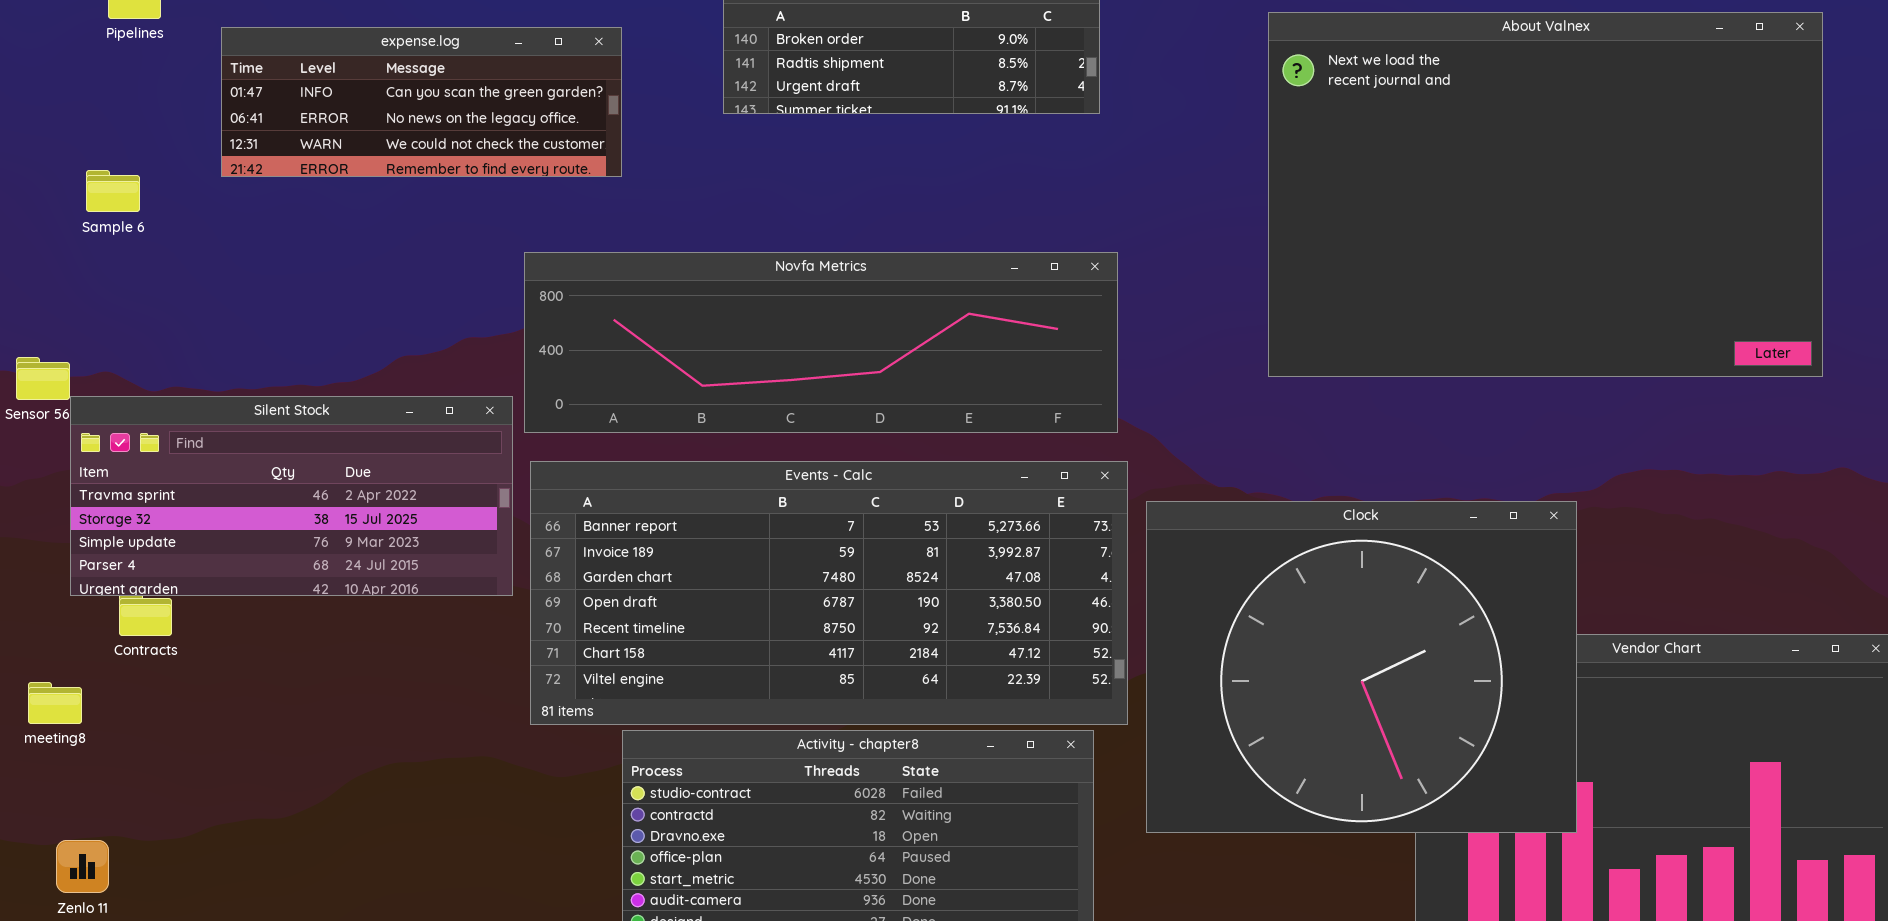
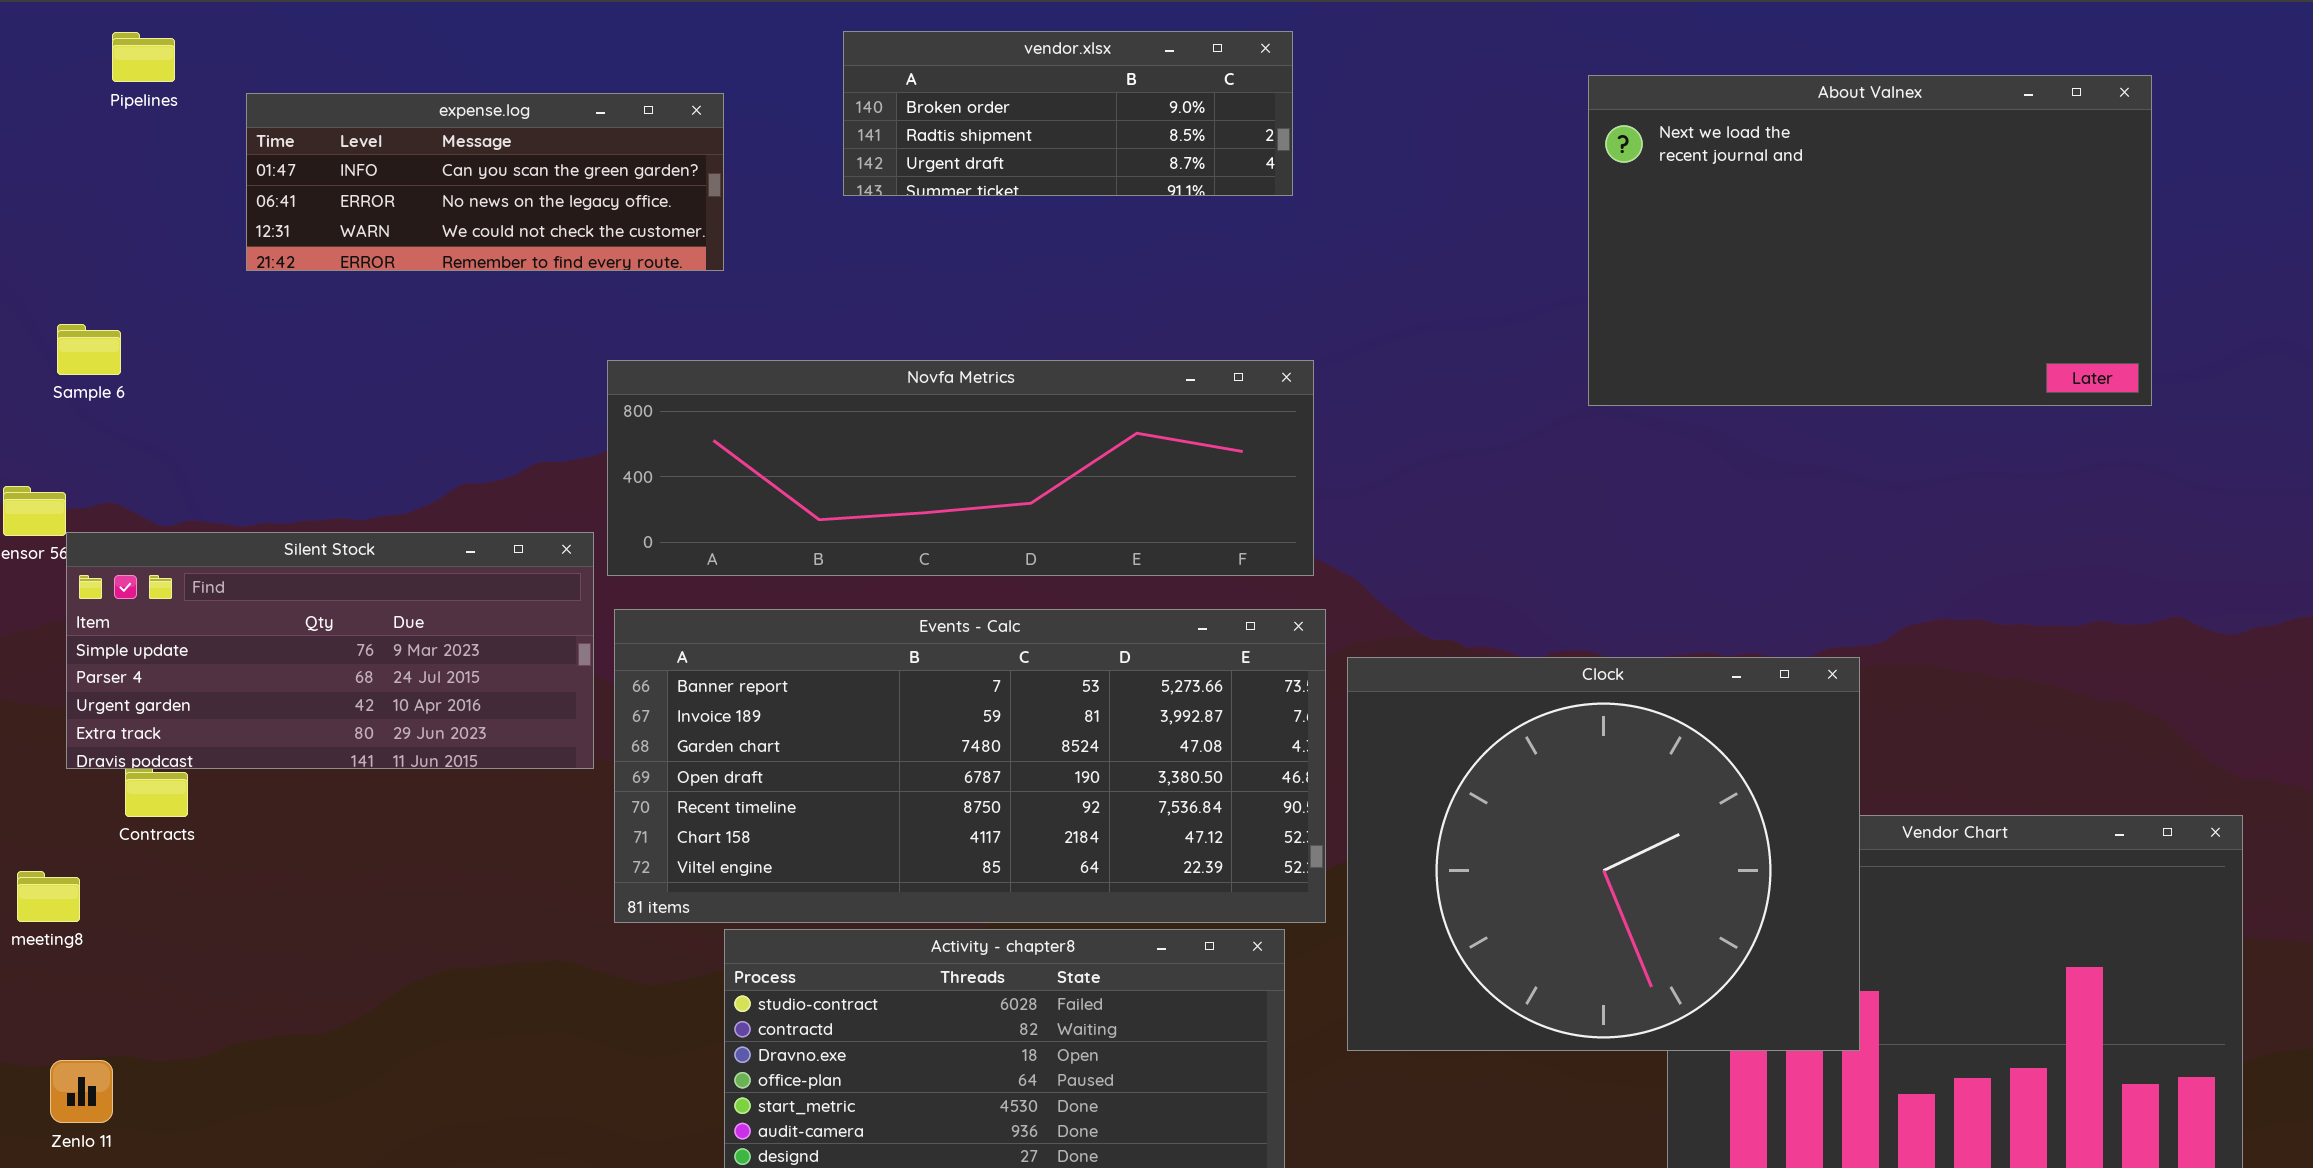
About Valnex: [1268,12,1823,377] -> [1588,75,2152,406], resized
Sample 6: [86,170,140,212] -> [57,324,121,375], moved
Silent Stock: [70,396,513,596] -> [66,532,594,769], scrolled down 2 rows

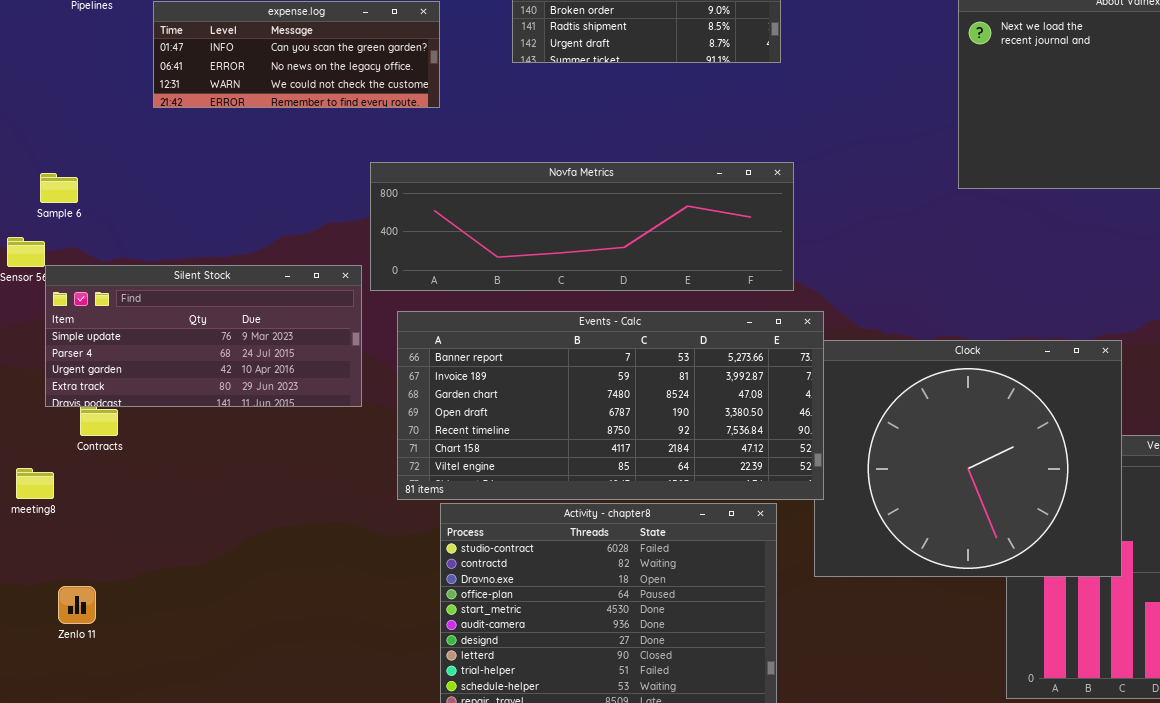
Sample 6: [57,324,121,375] -> [40,173,78,203], moved
Events - Calc: [614,609,1326,923] -> [397,311,824,500], moved
Zenlo 11: [50,1060,113,1123] -> [58,586,96,624], moved

